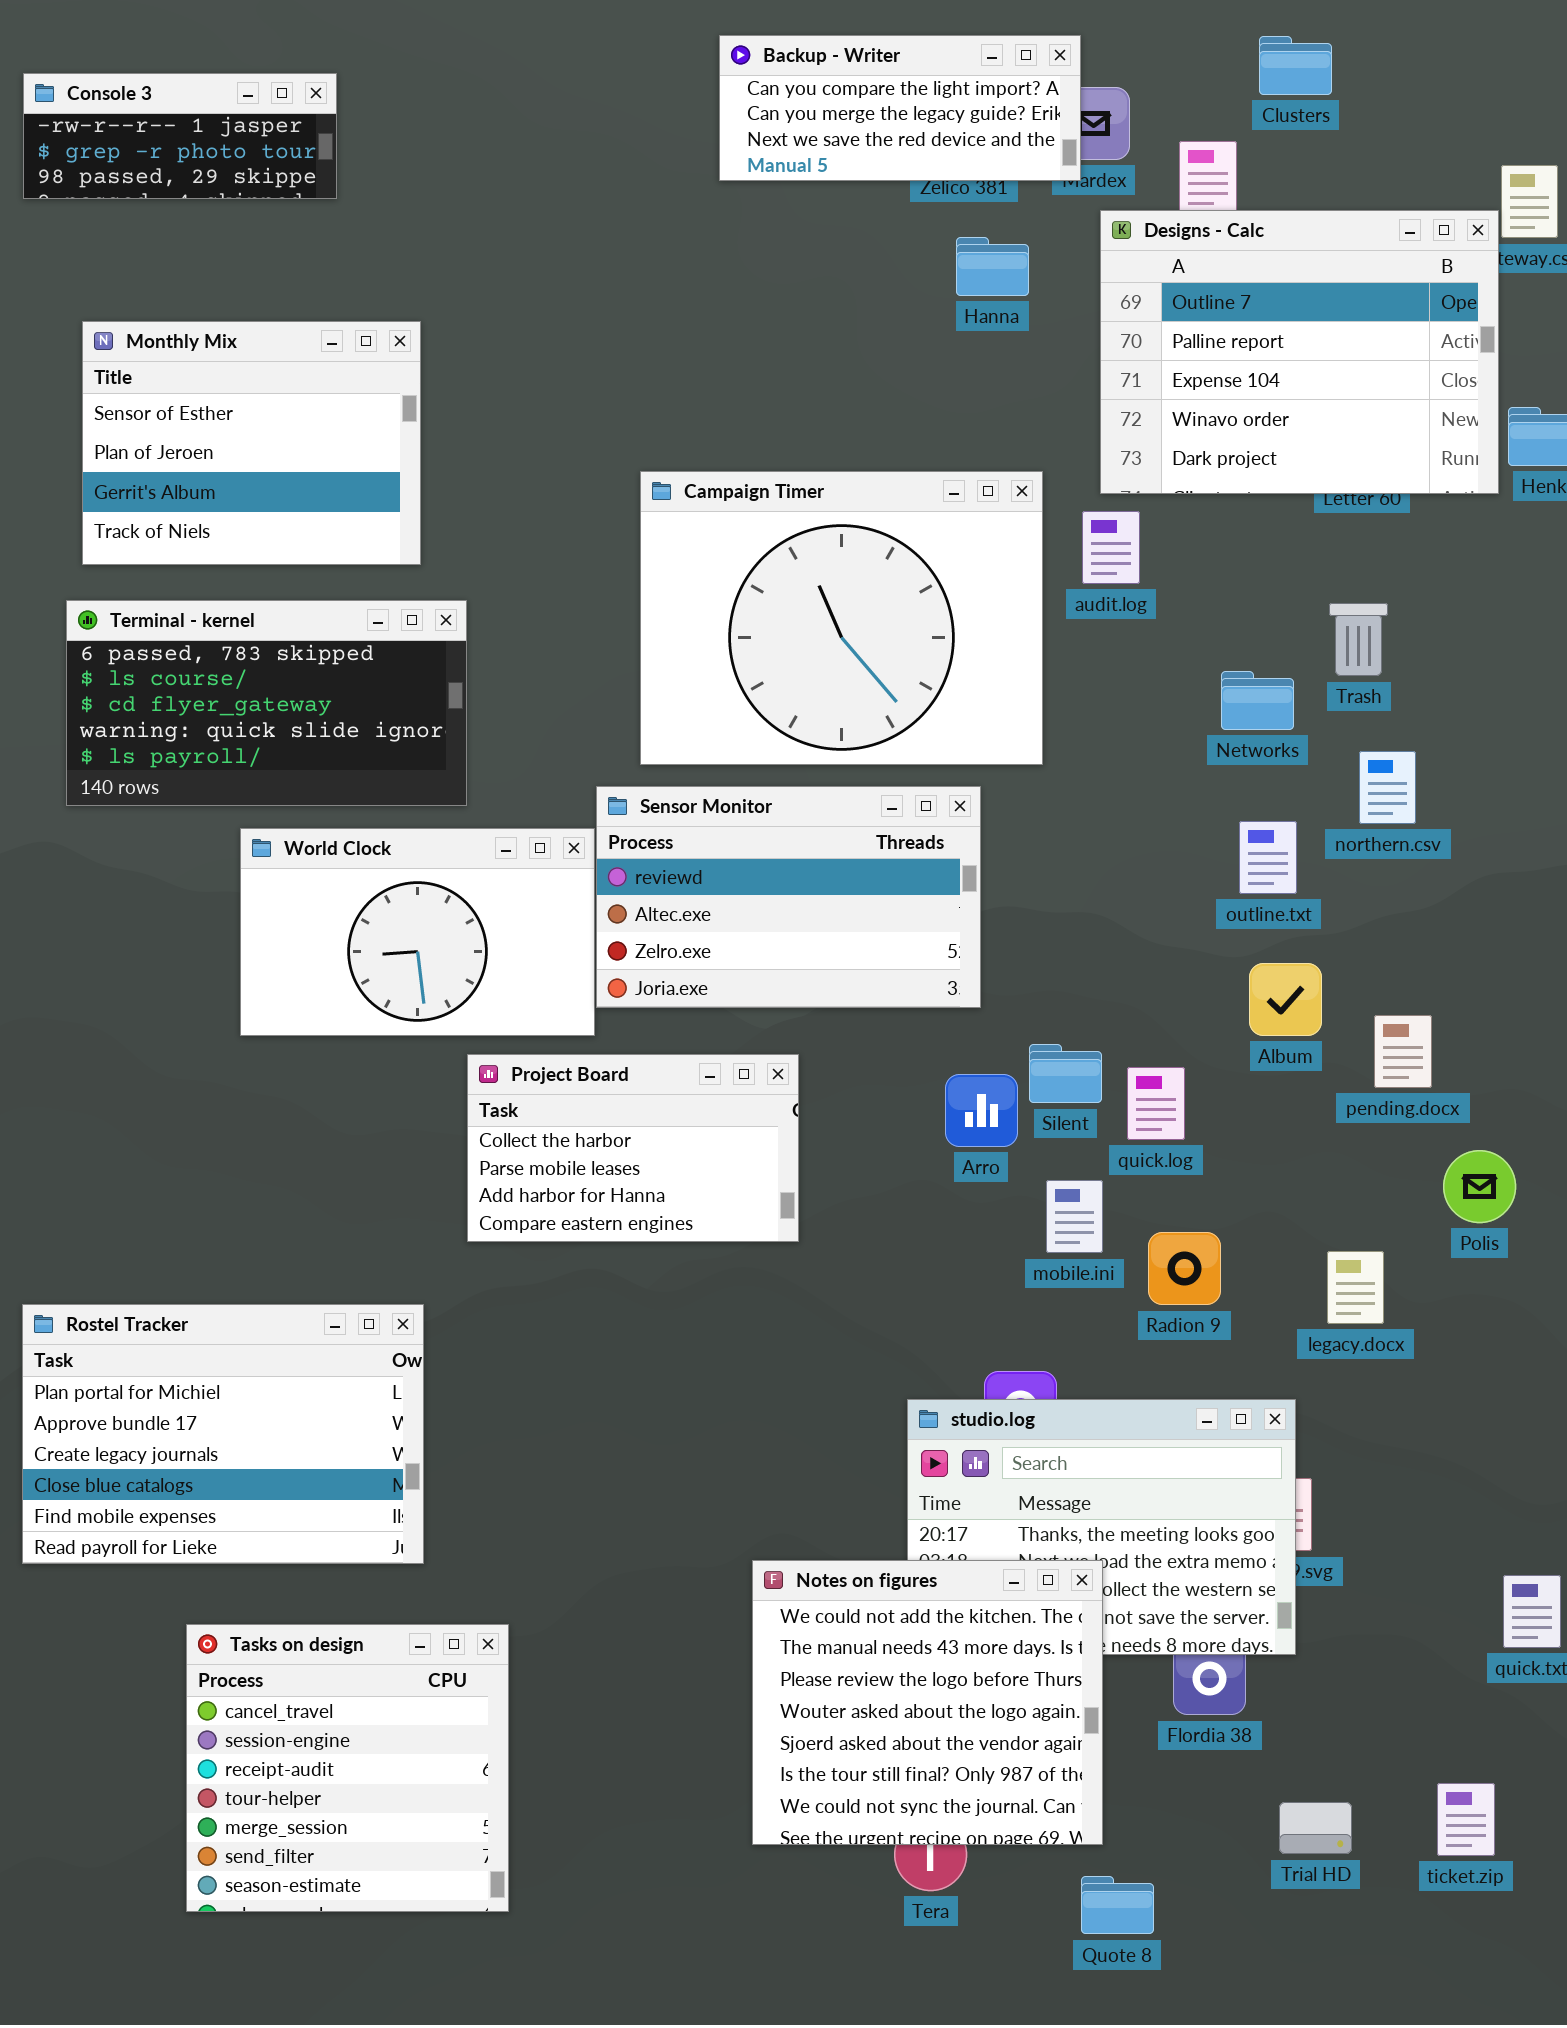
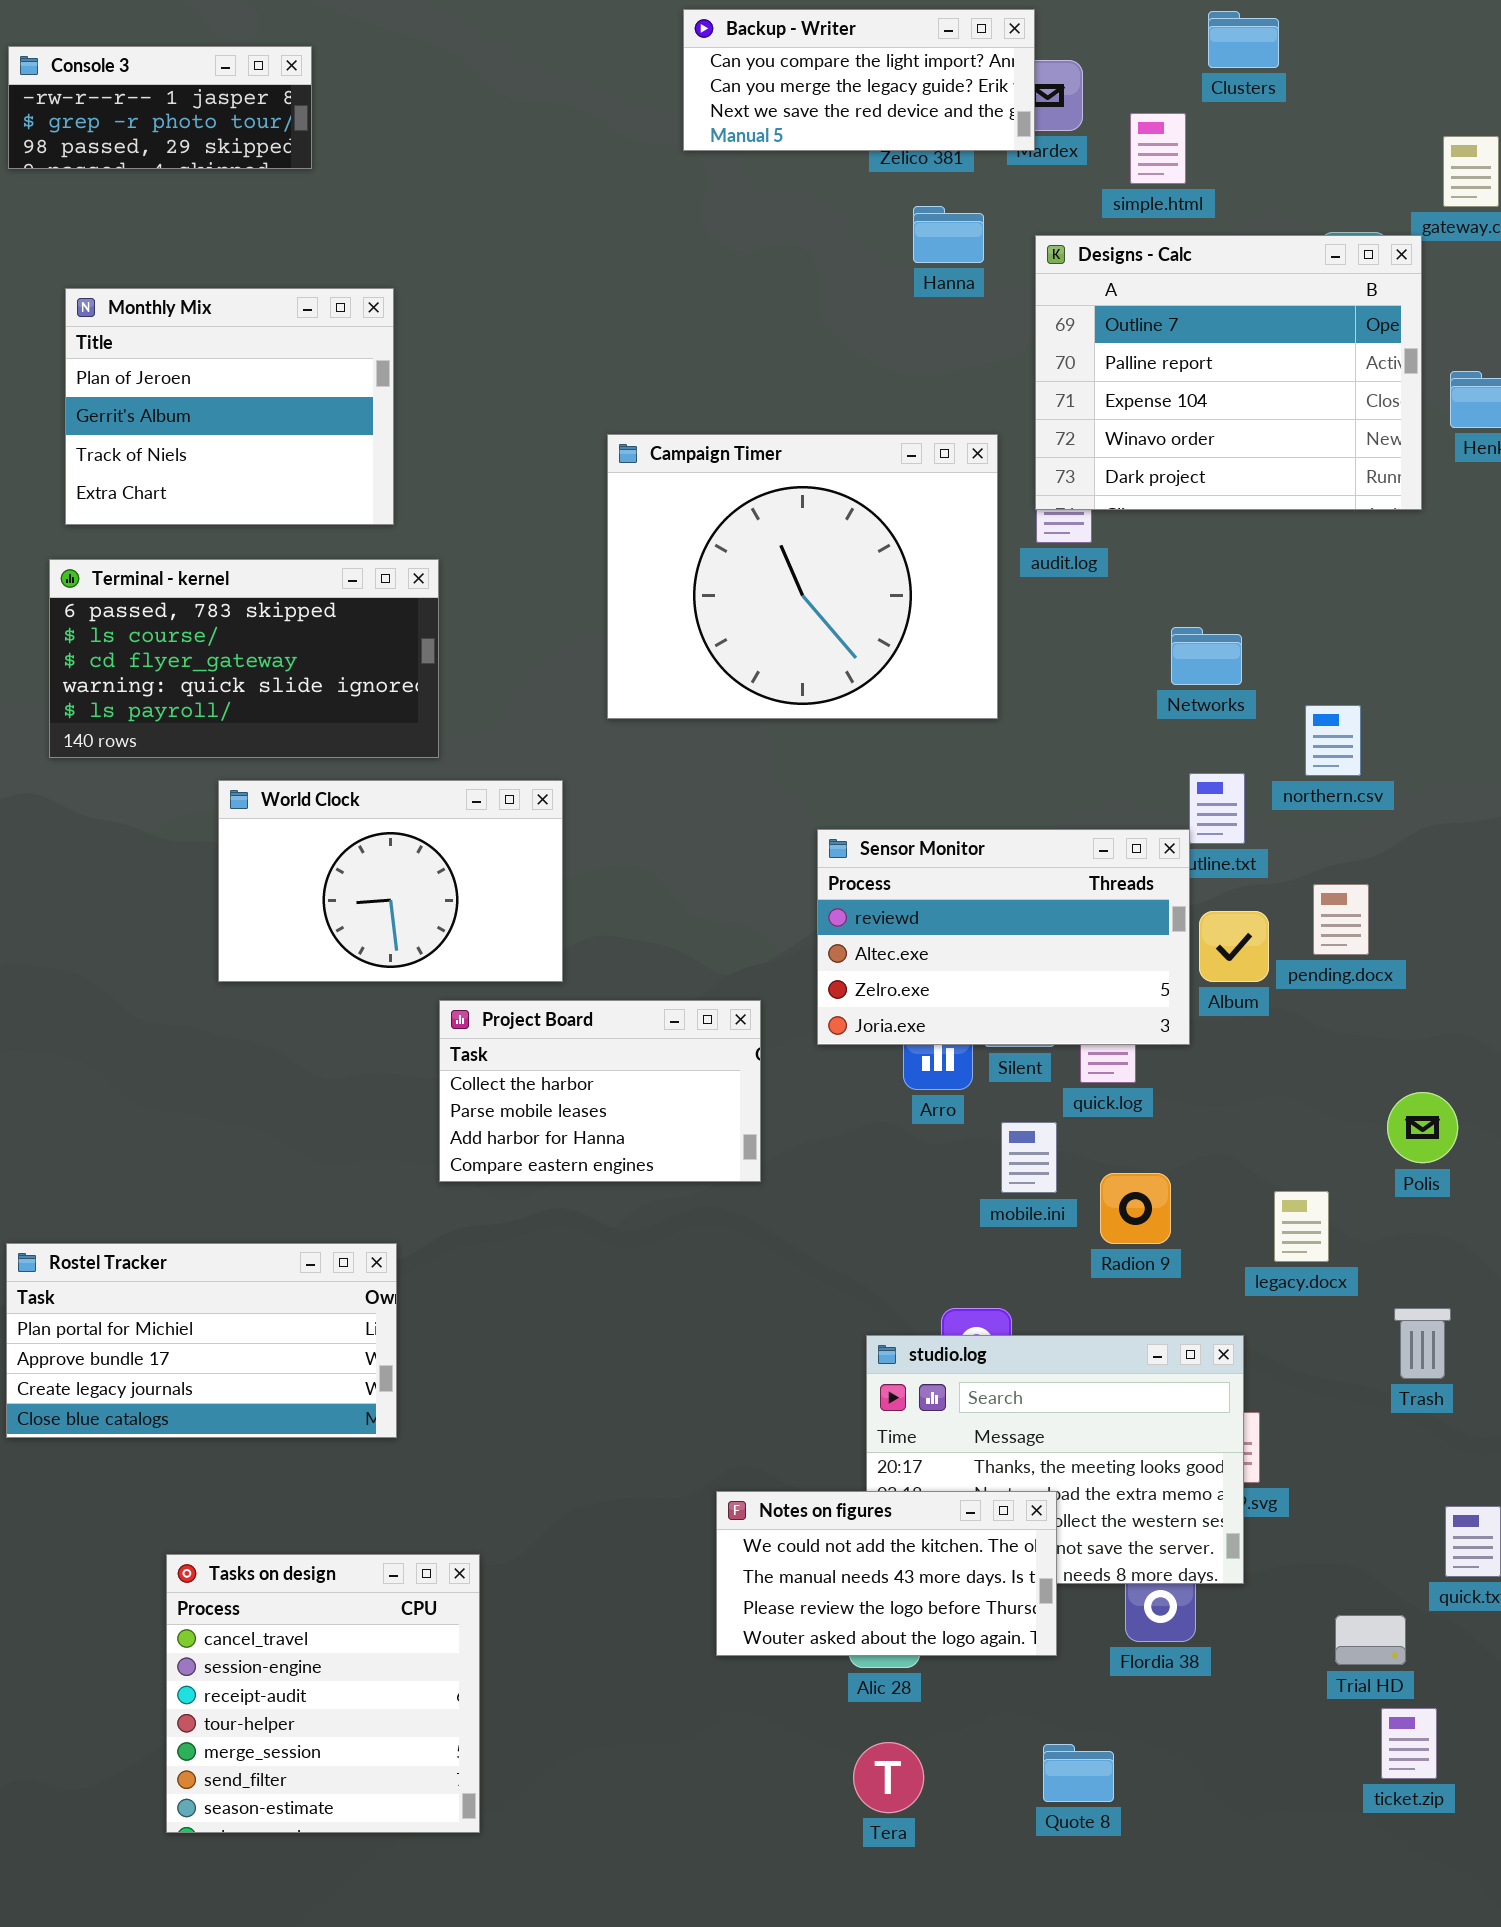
Designs - Calc: [1100,210,1499,494] -> [1035,235,1422,510], moved
Monthly Mix: [82,321,421,565] -> [65,288,394,525], scrolled down 1 row
Trash: [1329,603,1388,676] -> [1394,1308,1451,1379], moved
Sensor Monitor: [596,786,981,1008] -> [817,829,1190,1045], moved
pending.docx: [1374,1015,1432,1088] -> [1313,884,1369,955], moved
Rostel Tracker: [22,1304,424,1564] -> [6,1243,397,1438], resized
Notes on figures: [752,1560,1103,1845] -> [716,1491,1057,1656], resized
Trial HD: [1279,1802,1352,1854] -> [1335,1615,1406,1665], moved
Quote 8: [1081,1876,1154,1934] -> [1043,1744,1114,1802], moved

